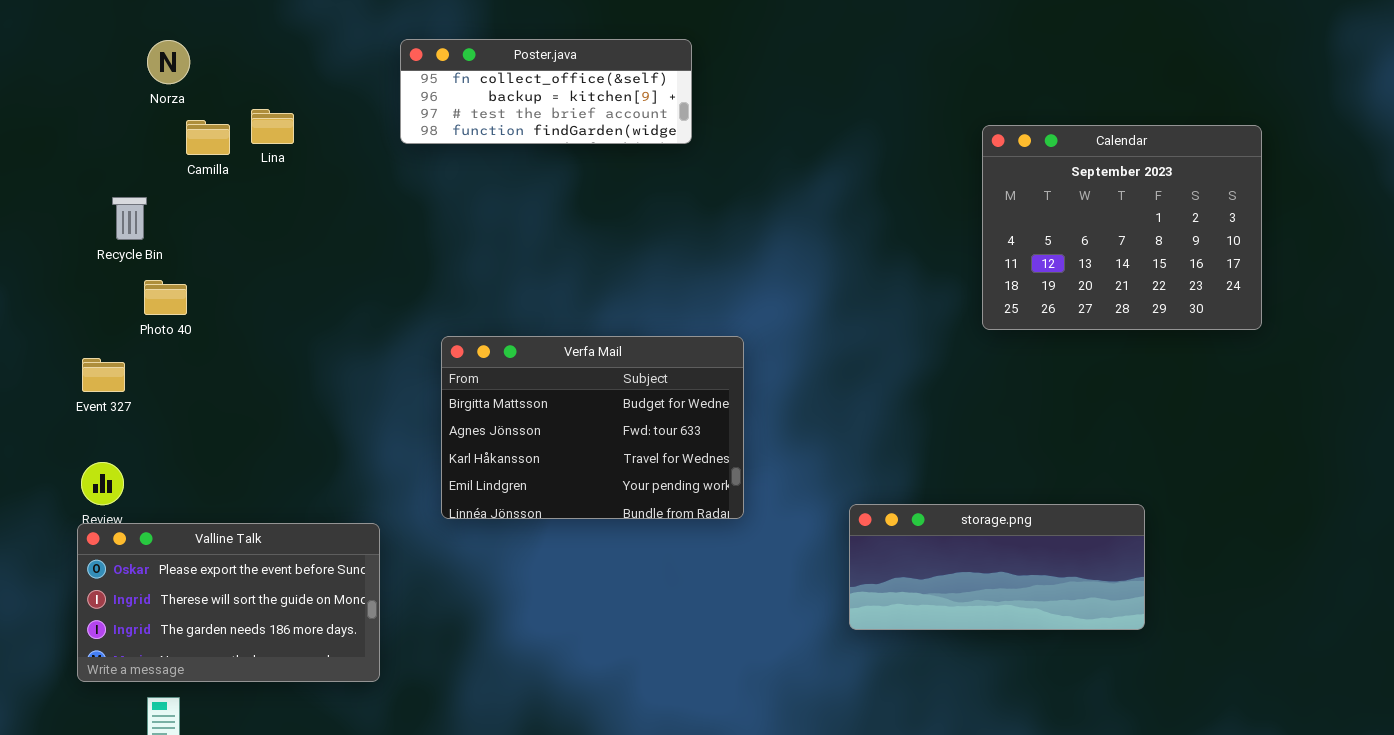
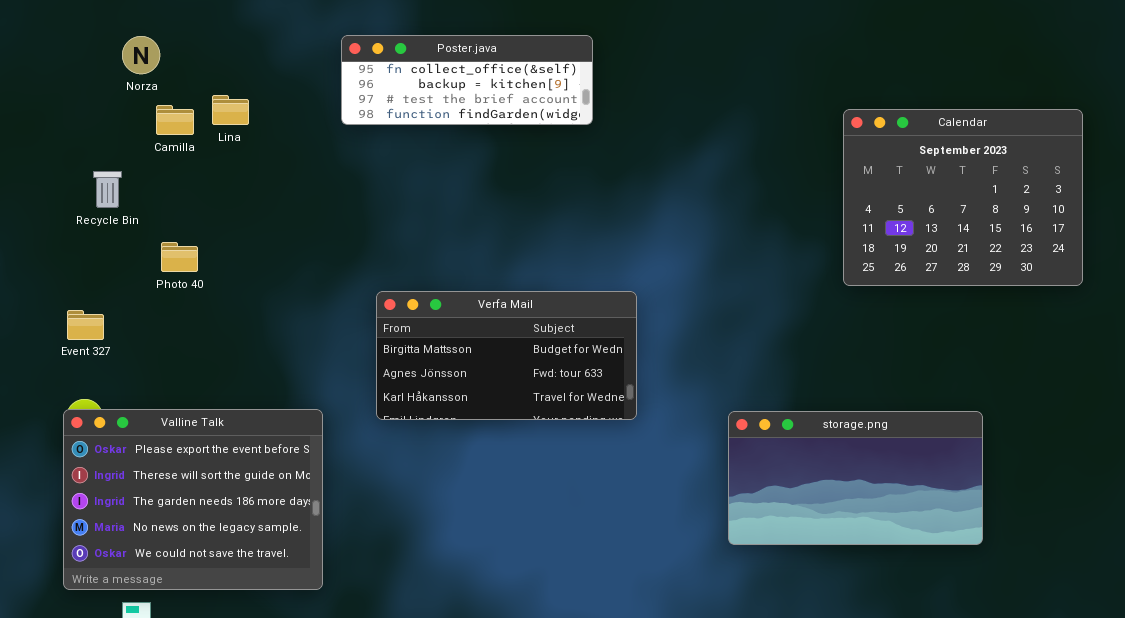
Photo 40: [144,280,187,315] -> [161,242,198,272], moved
Verfa Mail: [441,336,744,519] -> [376,291,637,420], resized
storage.png: [849,504,1145,630] -> [728,411,983,545], resized
Valline Talk: [77,523,380,682] -> [63,409,323,590], resized

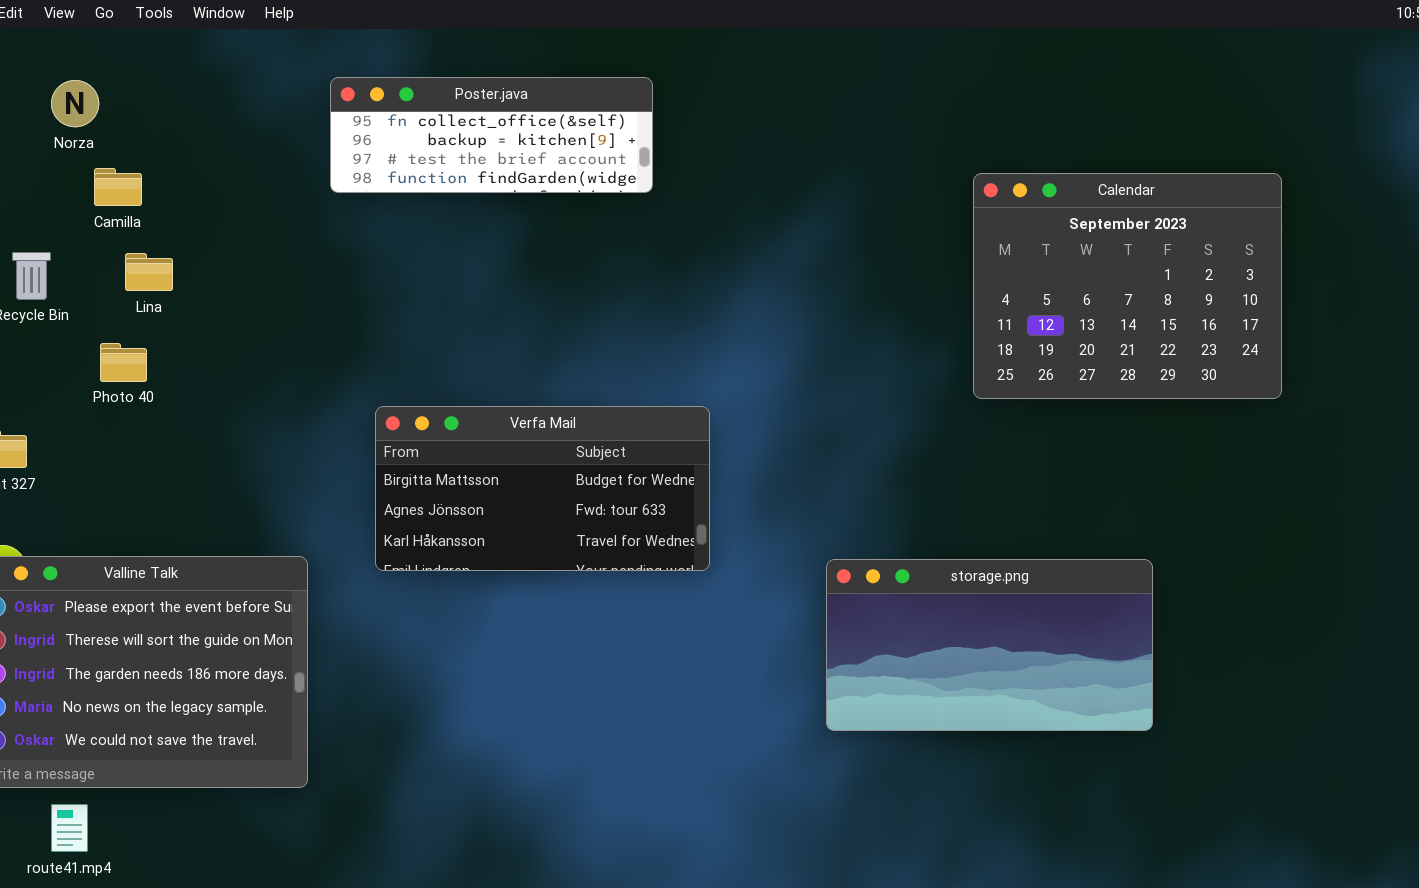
Lina: [212,95,249,125] -> [125,253,173,291], moved

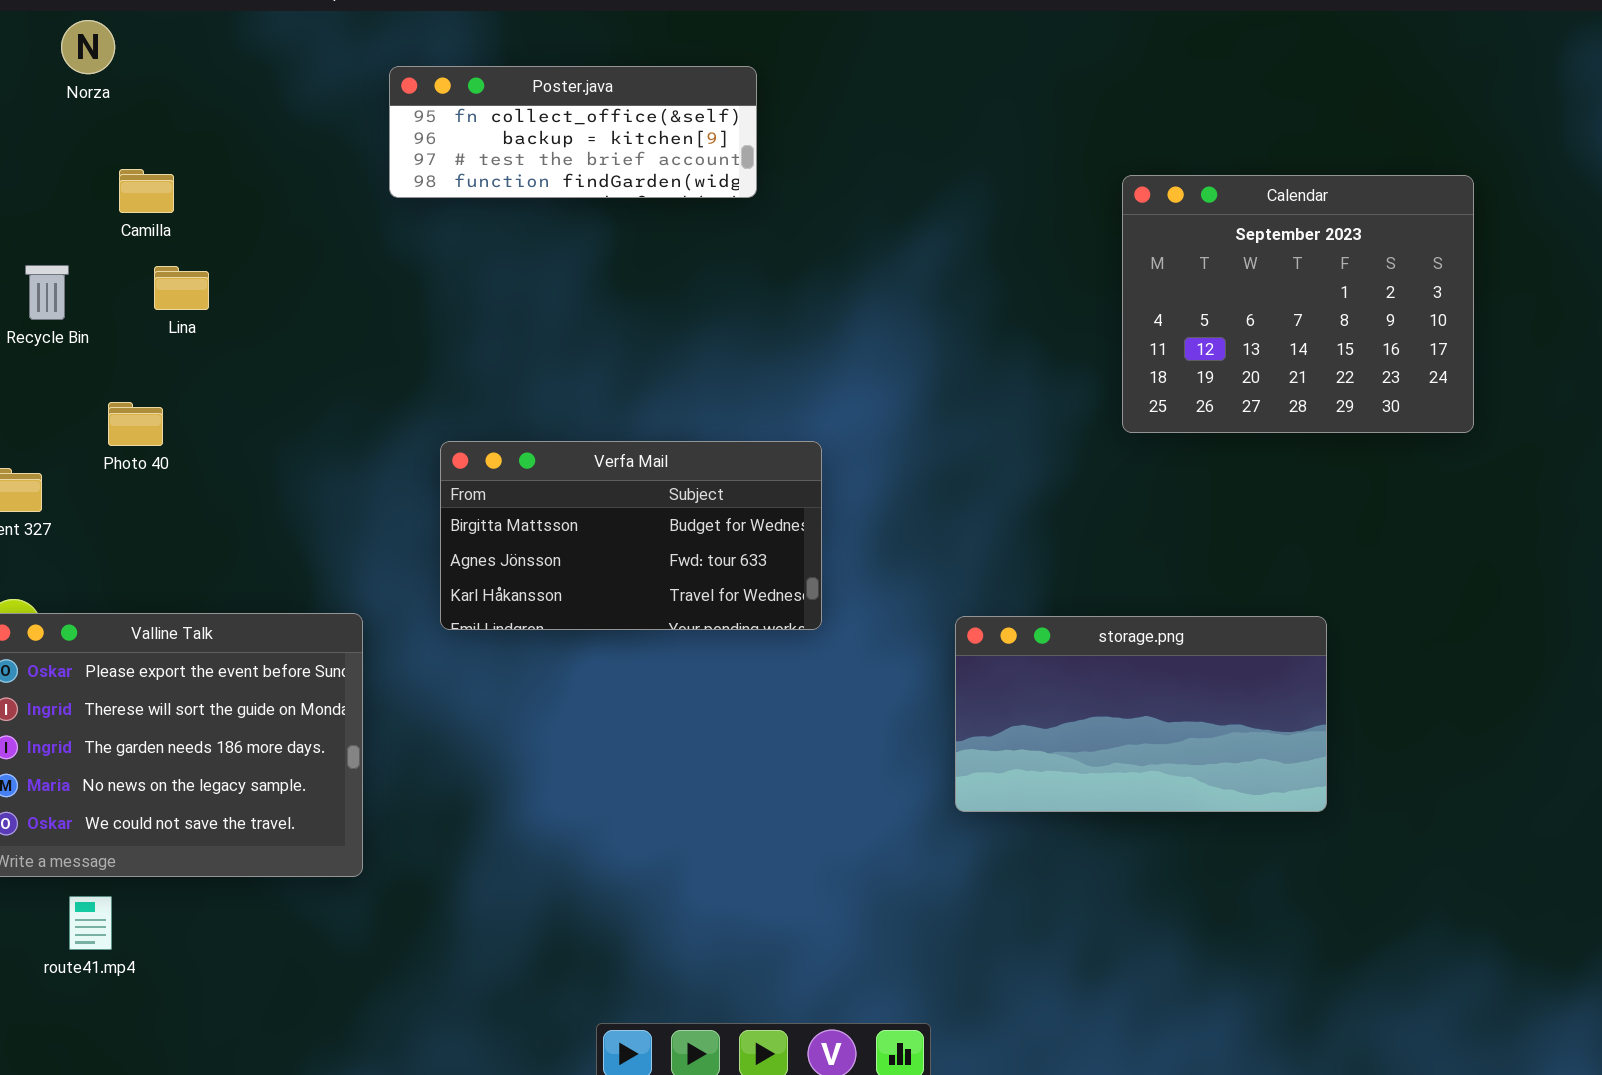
Norza: [51,80,99,127] -> [61,20,115,74], moved
Photo 40: [100,343,147,382] -> [108,402,163,446], moved

